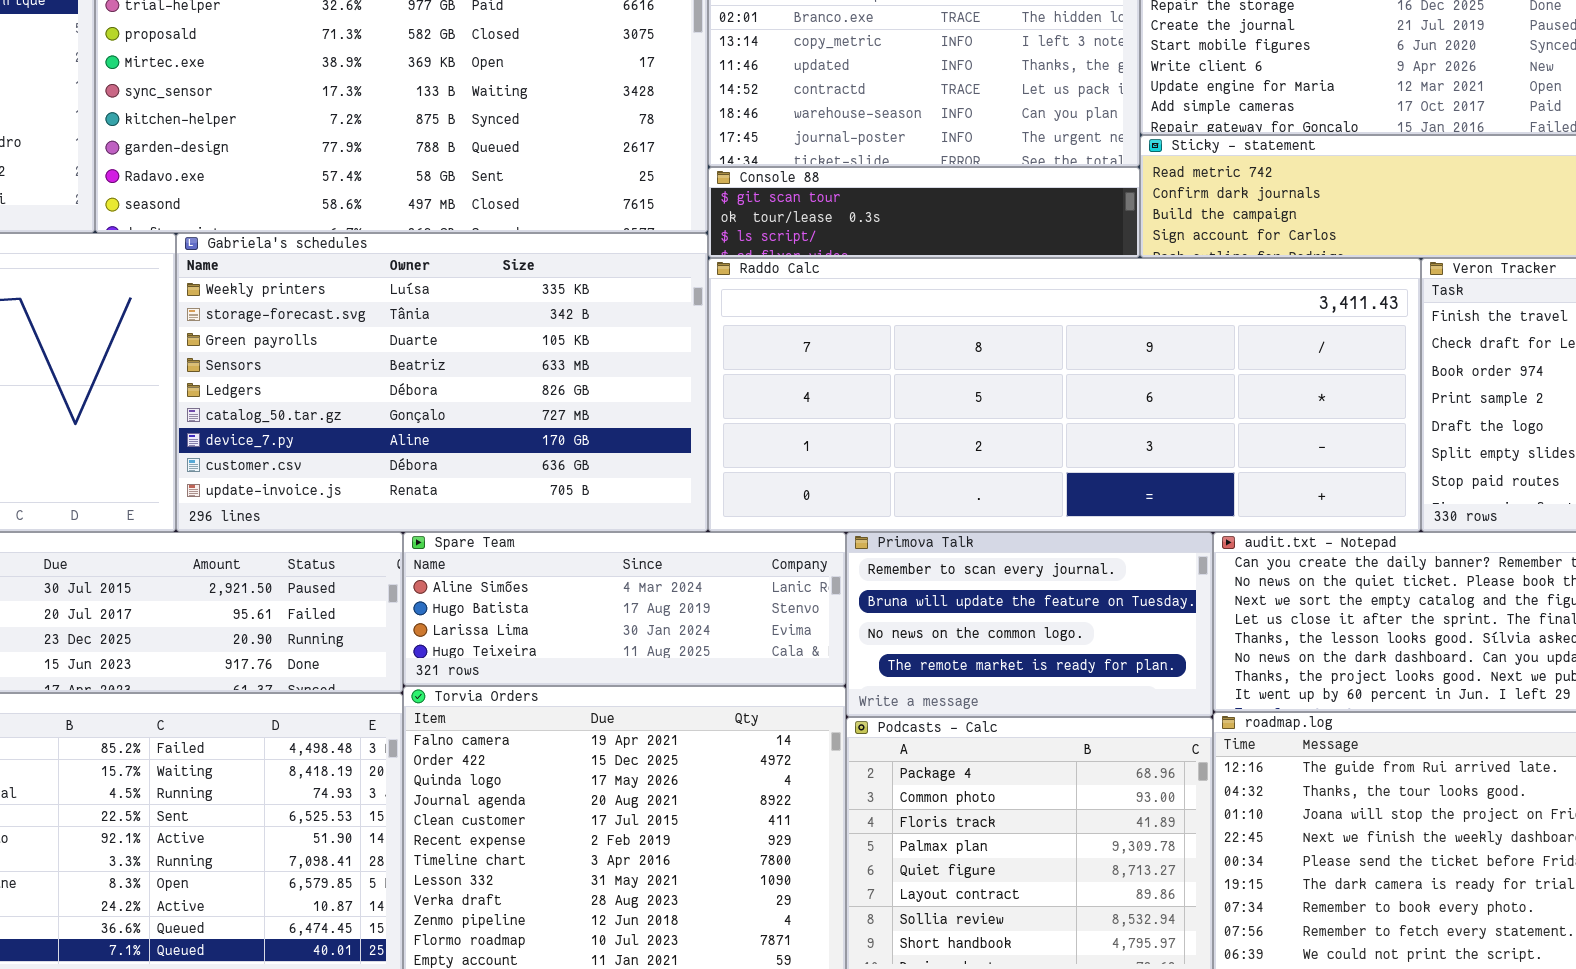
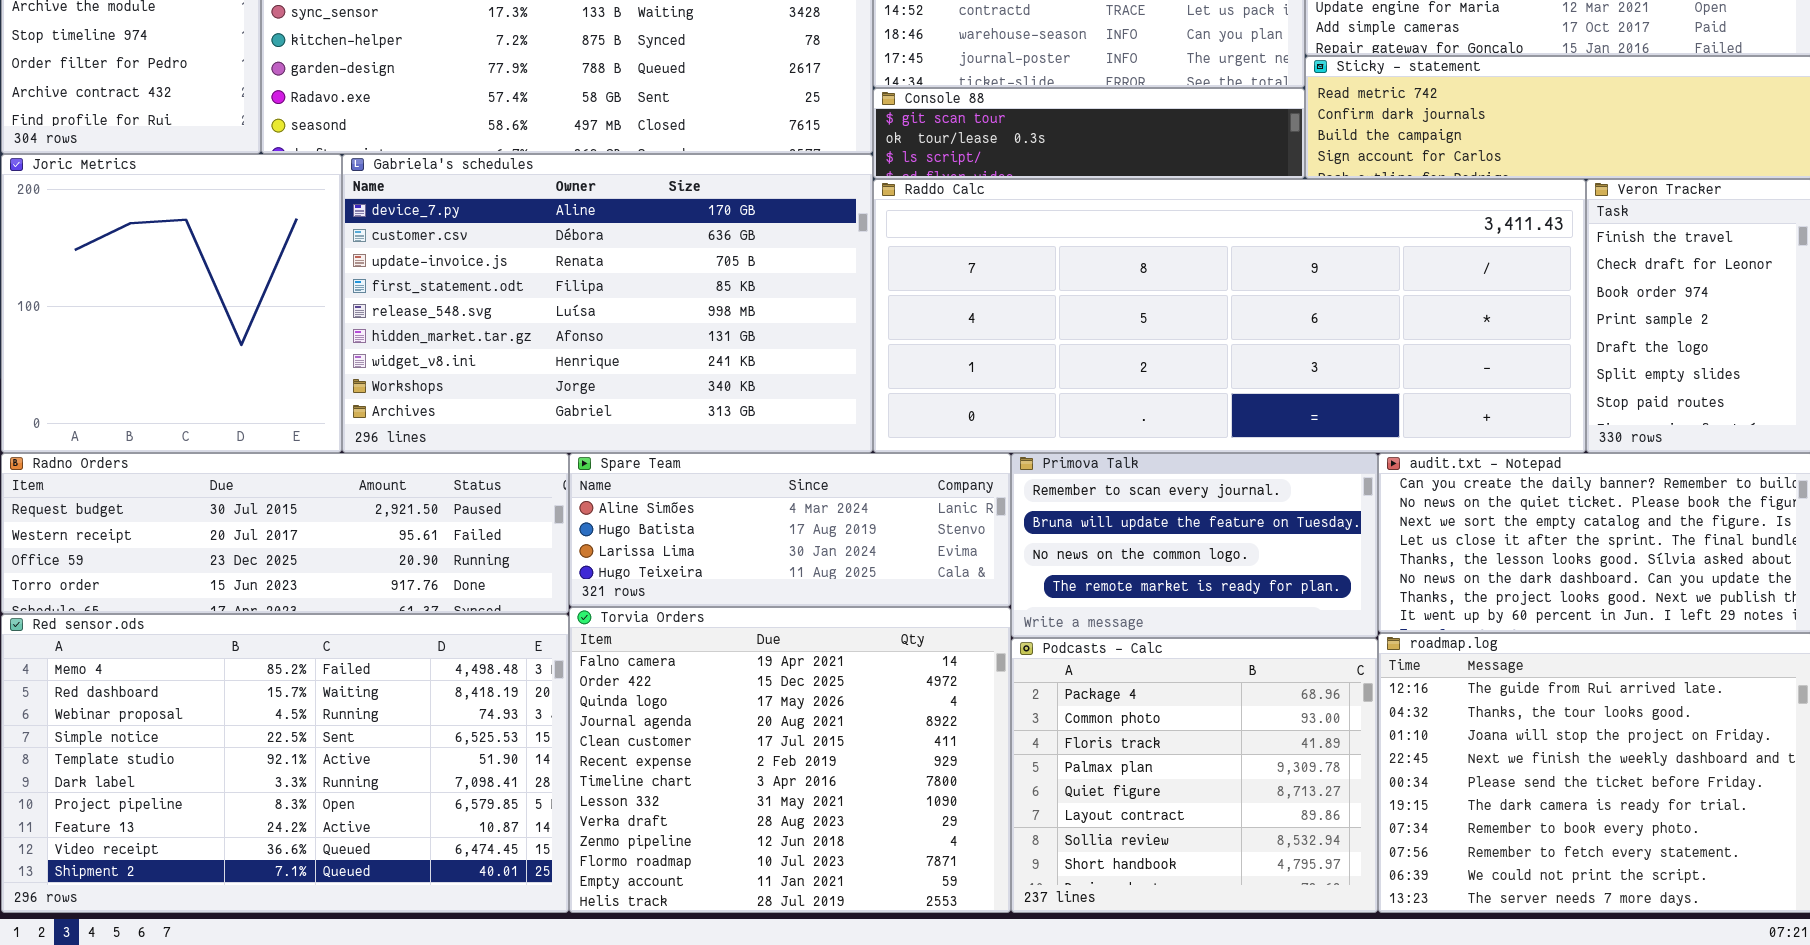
Gabriela's schedules: [176,233,708,532] -> [342,154,873,453], scrolled down 6 rows

